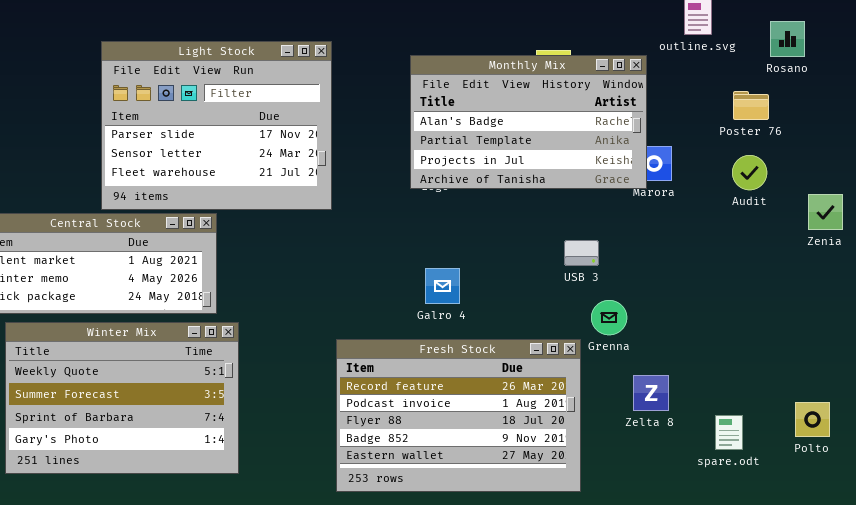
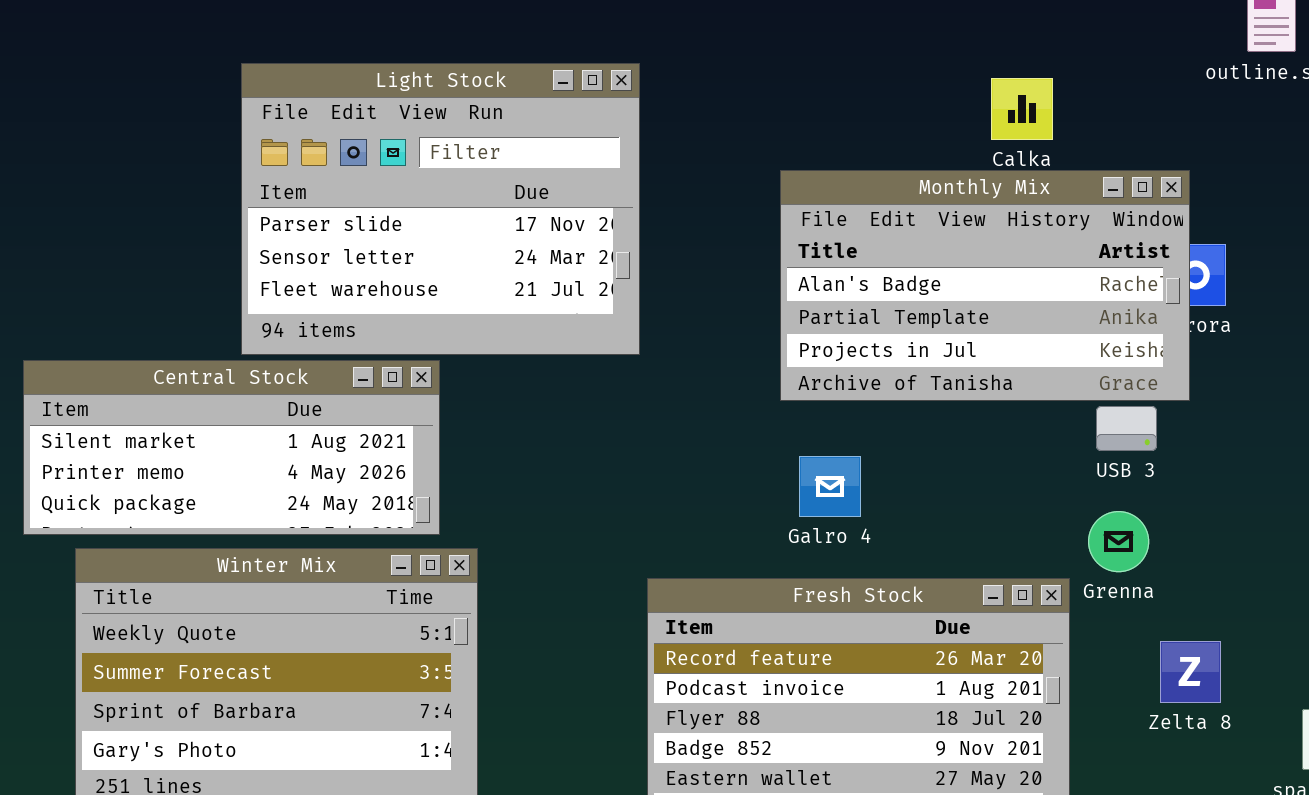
Monthly Mix: [410,55,647,189] -> [780,170,1190,401], moved
USB 3: [564,240,599,266] -> [1096,406,1157,451], moved

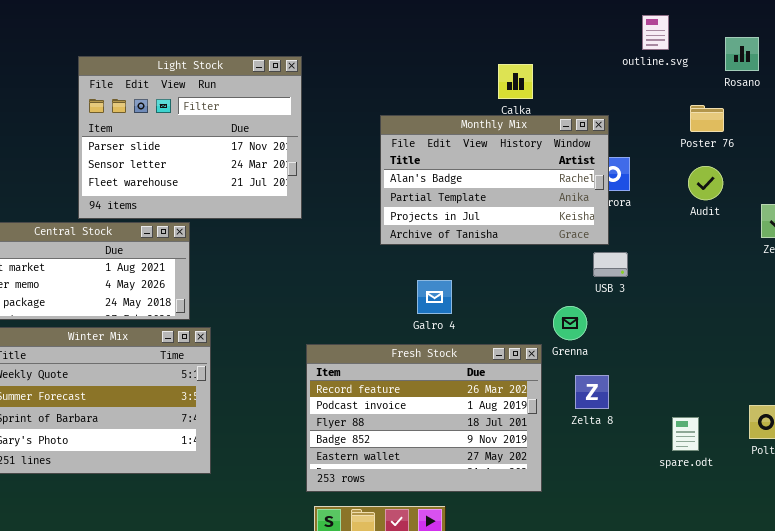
USB 3: [1096,406,1157,451] -> [593,252,628,277], moved
Galro 4: [799,456,861,517] -> [417,280,452,314], moved
Zelta 8: [1160,641,1221,703] -> [575,375,609,409], moved

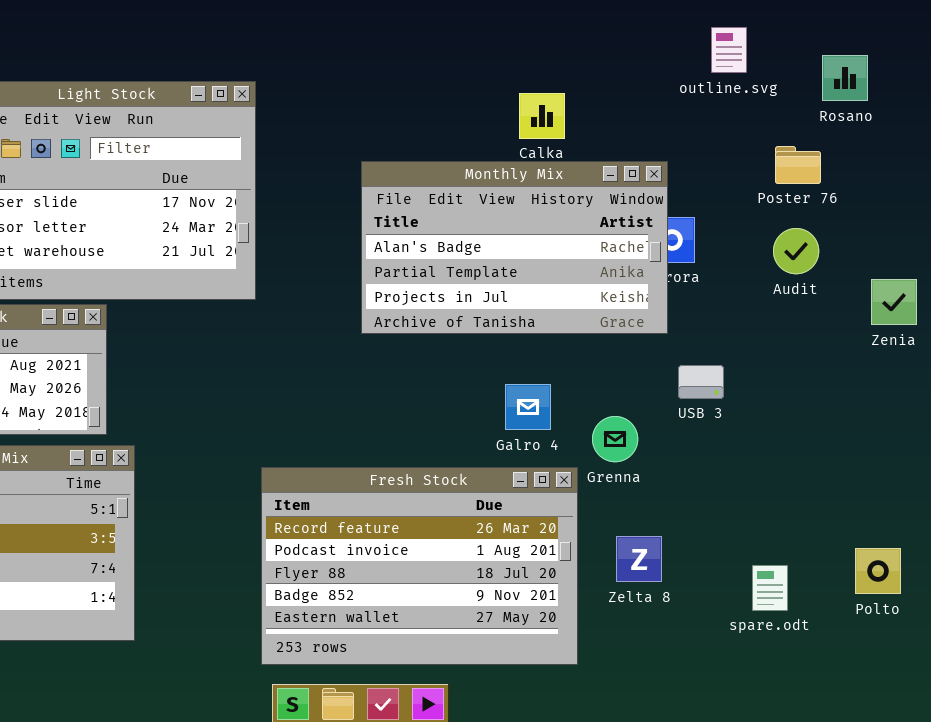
USB 3: [593,252,628,277] -> [678,365,724,399], moved
Galro 4: [417,280,452,314] -> [505,384,551,430], moved
Zelta 8: [575,375,609,409] -> [616,536,662,582], moved

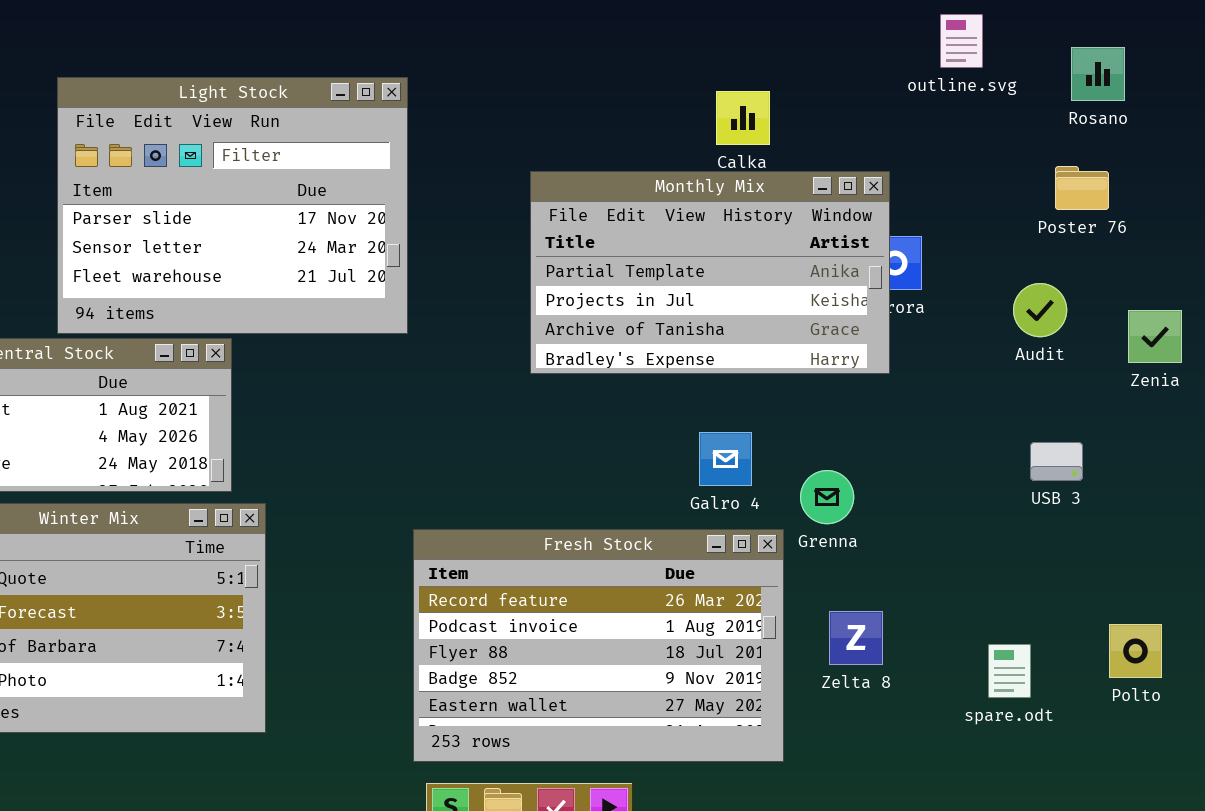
Poster 76: [775,146,821,184] -> [1055,166,1109,210], moved
Monthly Mix: [361,161,668,334] -> [530,171,890,374], scrolled down 1 row
Audit: [773,228,819,274] -> [1013,283,1067,337], moved
USB 3: [678,365,724,399] -> [1030,442,1083,481], moved

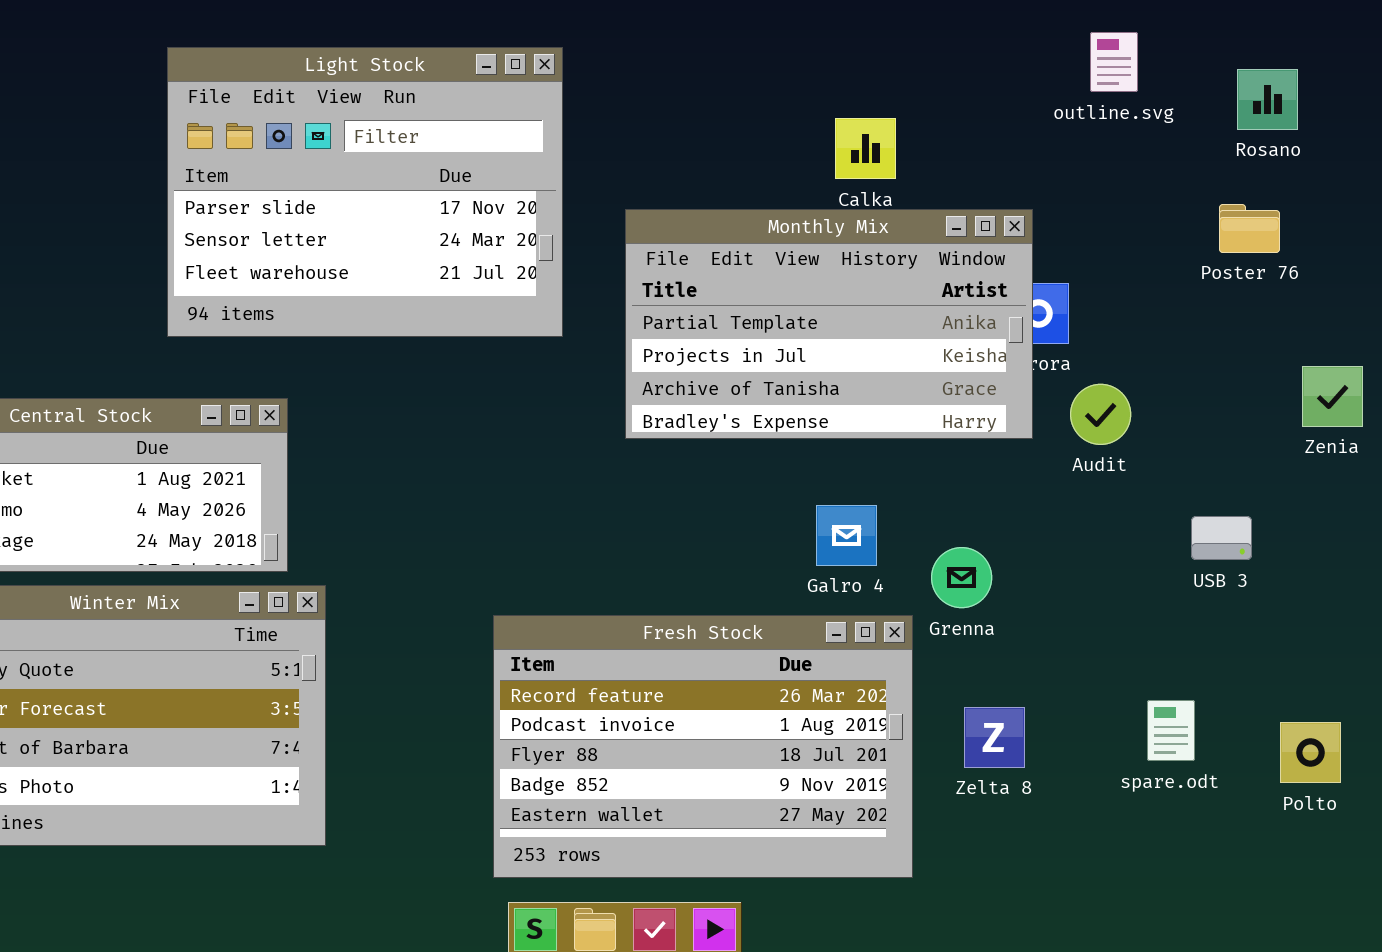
Light Stock: [57,77,408,334] -> [167,47,563,337], moved
Audit: [1013,283,1067,337] -> [1070,384,1131,445], moved
spare.odt: [988,644,1031,698] -> [1147,700,1195,761], moved

